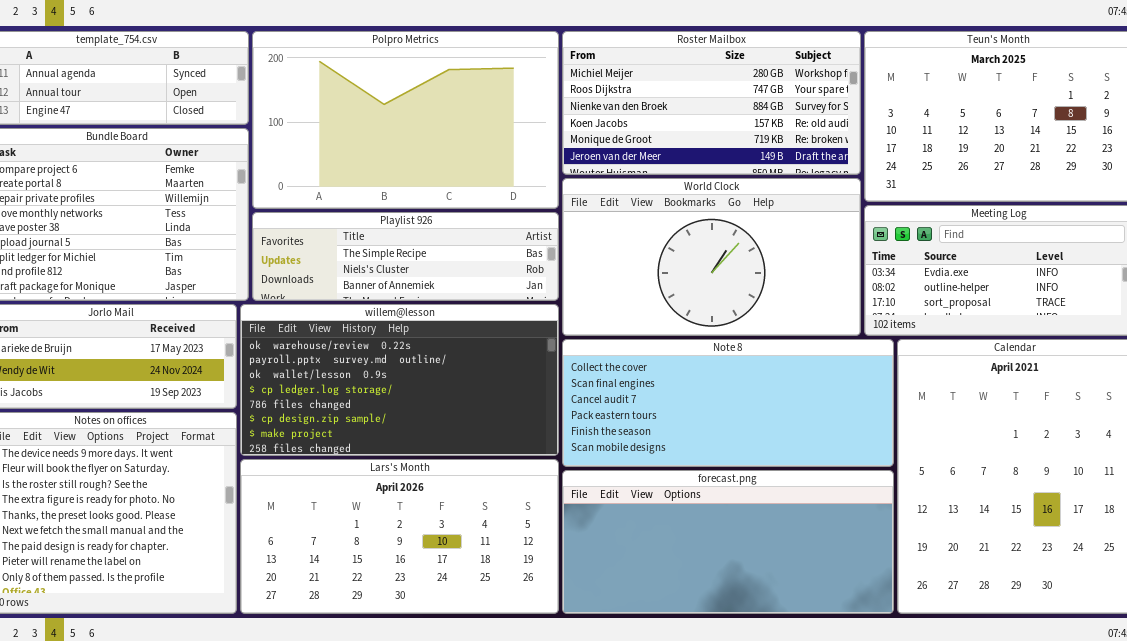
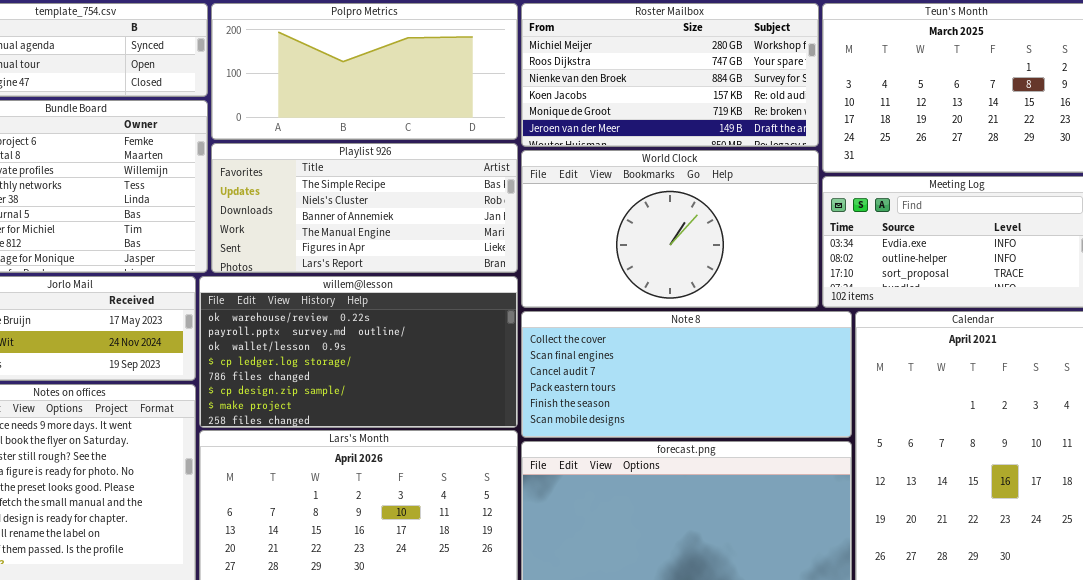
Polpro Metrics: [252,31,559,209] -> [211,3,518,140], resized
Playlist 926: [252,212,559,301] -> [211,143,518,273], resized

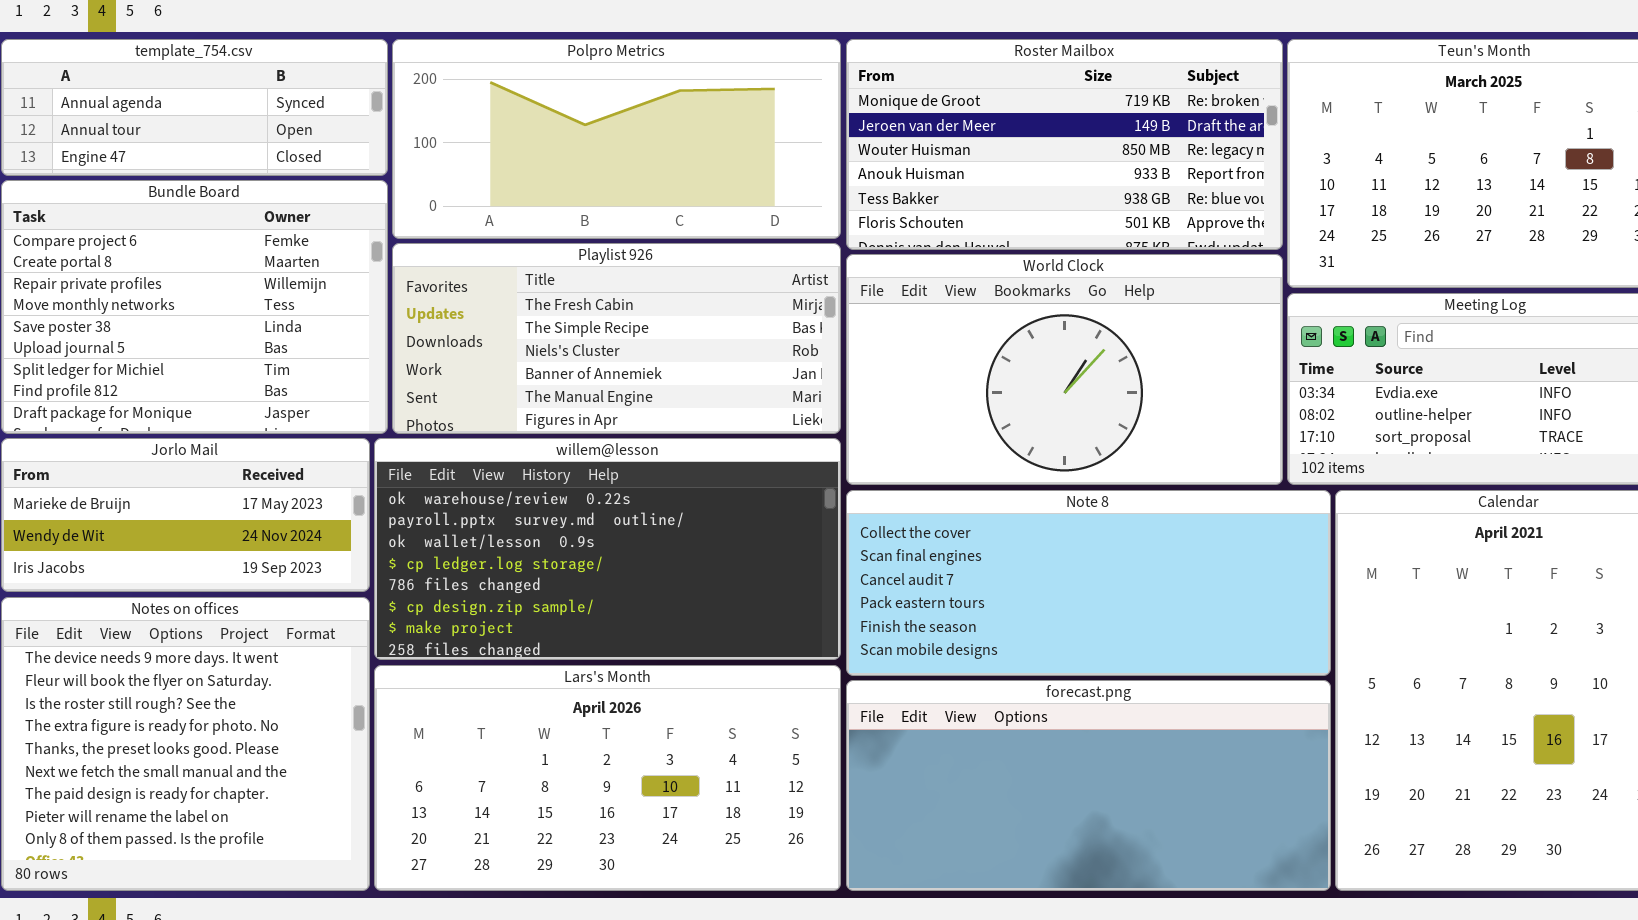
Roster Mailbox: [521,3,819,147] -> [846,39,1283,250], scrolled down 4 rows
Playlist 926: [211,143,518,273] -> [392,243,841,434], scrolled up 1 row

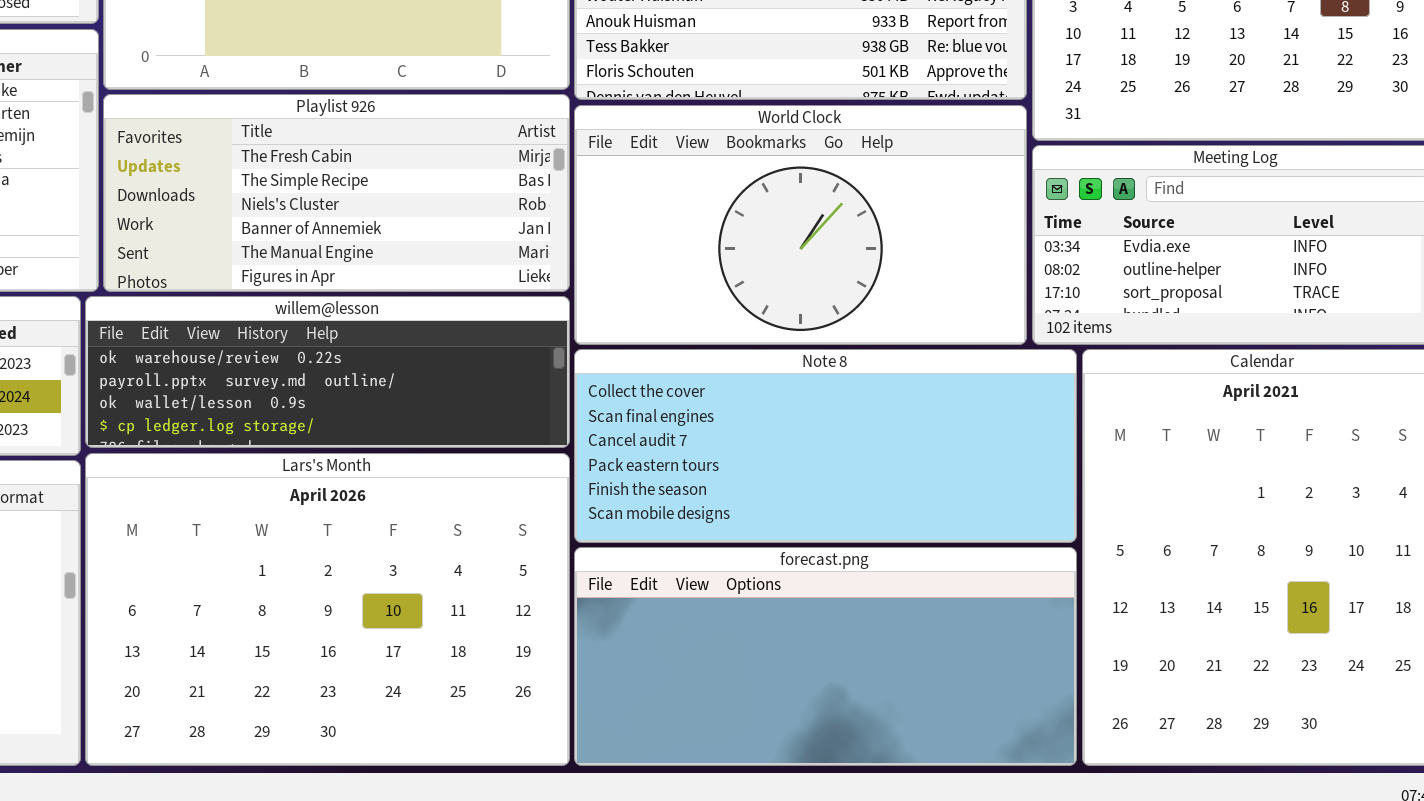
willem@lesson: [374,438,841,660] -> [85,296,570,448], resized
Lars's Month: [374,665,841,891] -> [85,453,570,766], resized

